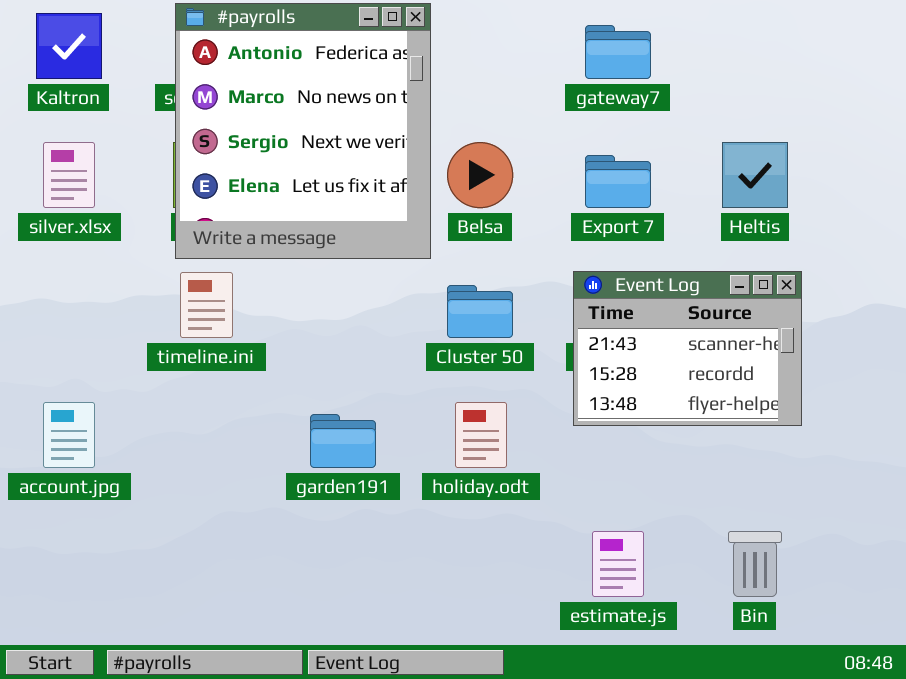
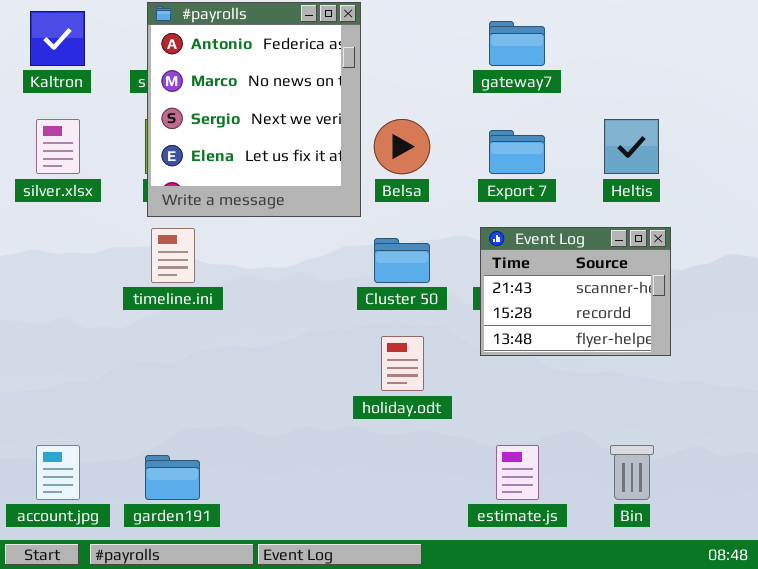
account.jpg: [43,402,95,468] -> [36,445,80,500], moved
garden191: [310,414,376,468] -> [145,455,200,500], moved

